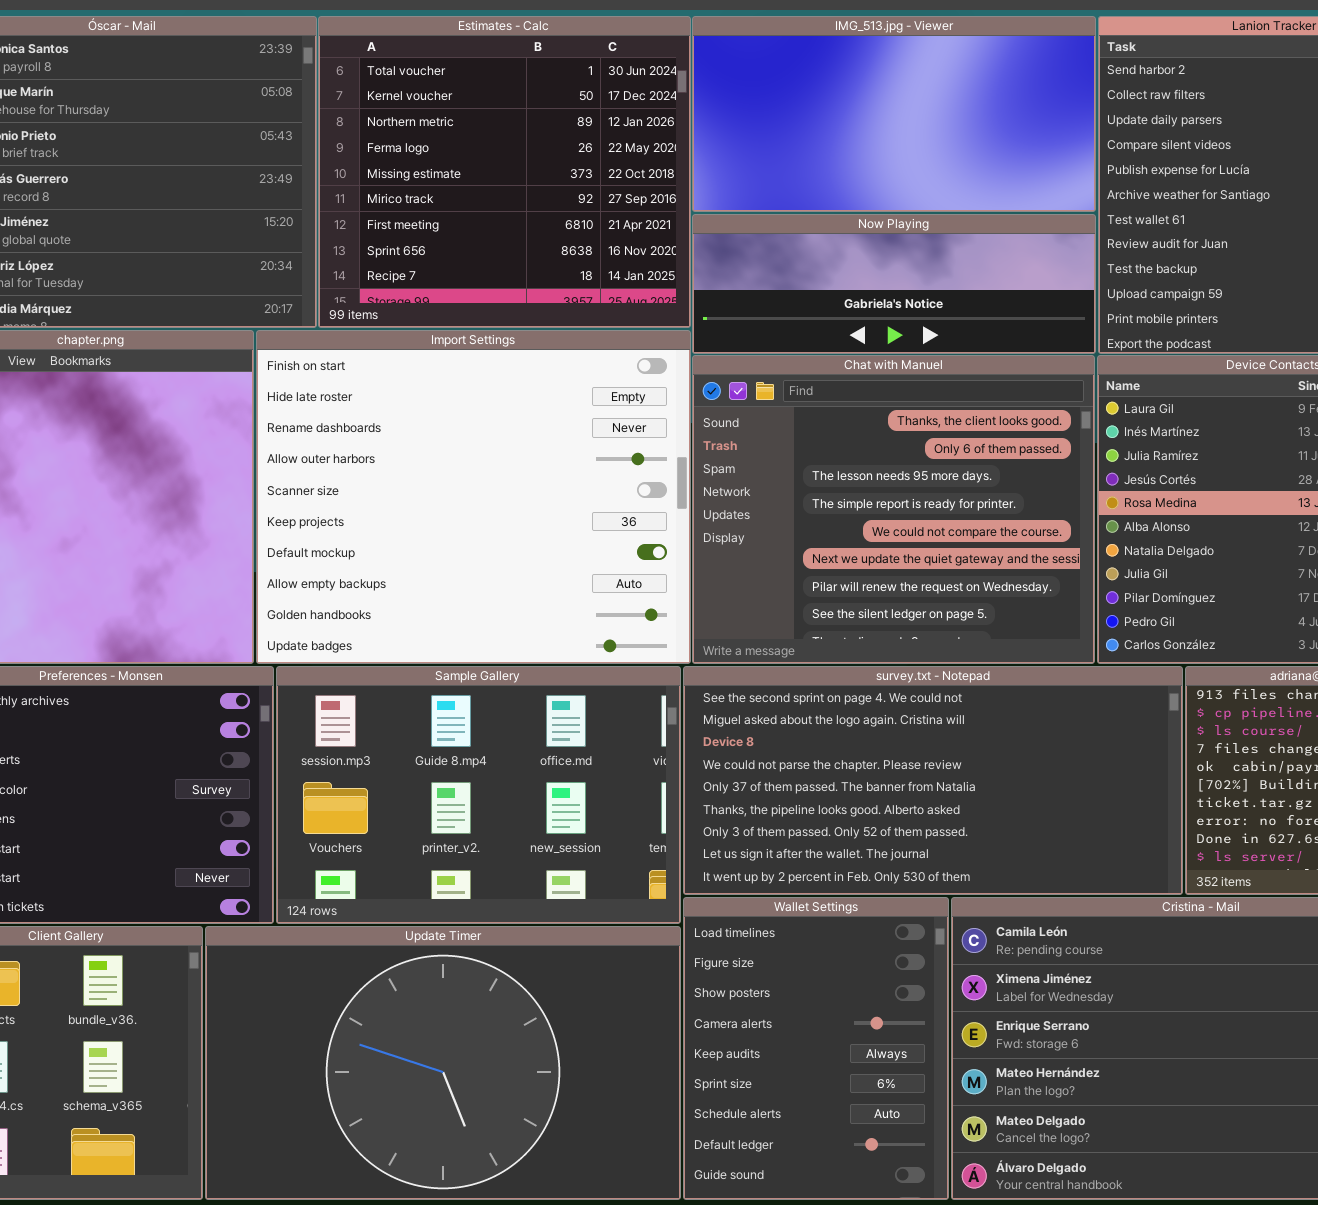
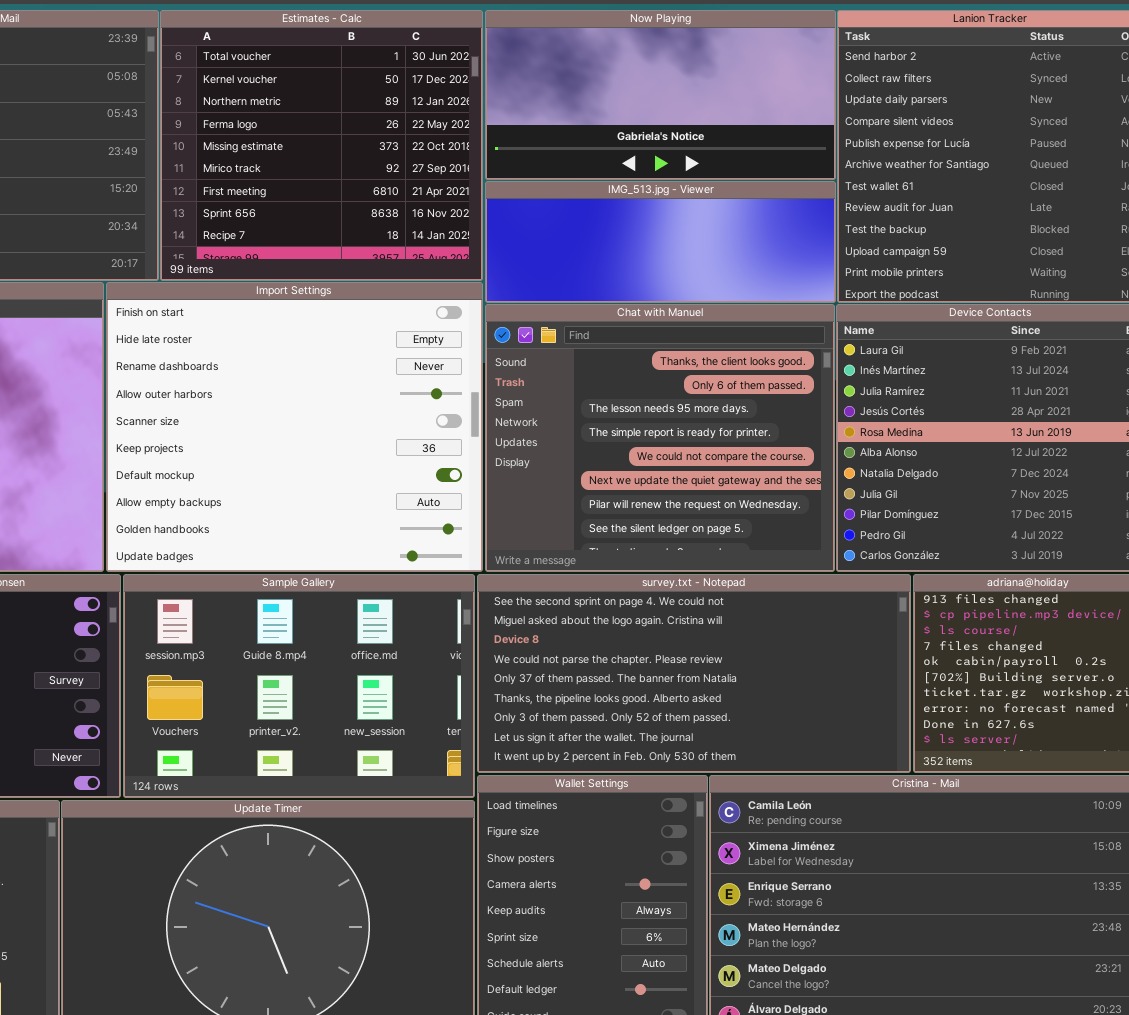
IMG_513.jpg - Viewer: [692,16,1096,212] -> [485,181,836,303], moved, resized
Now Playing: [692,214,1096,354] -> [485,10,836,180], moved, resized

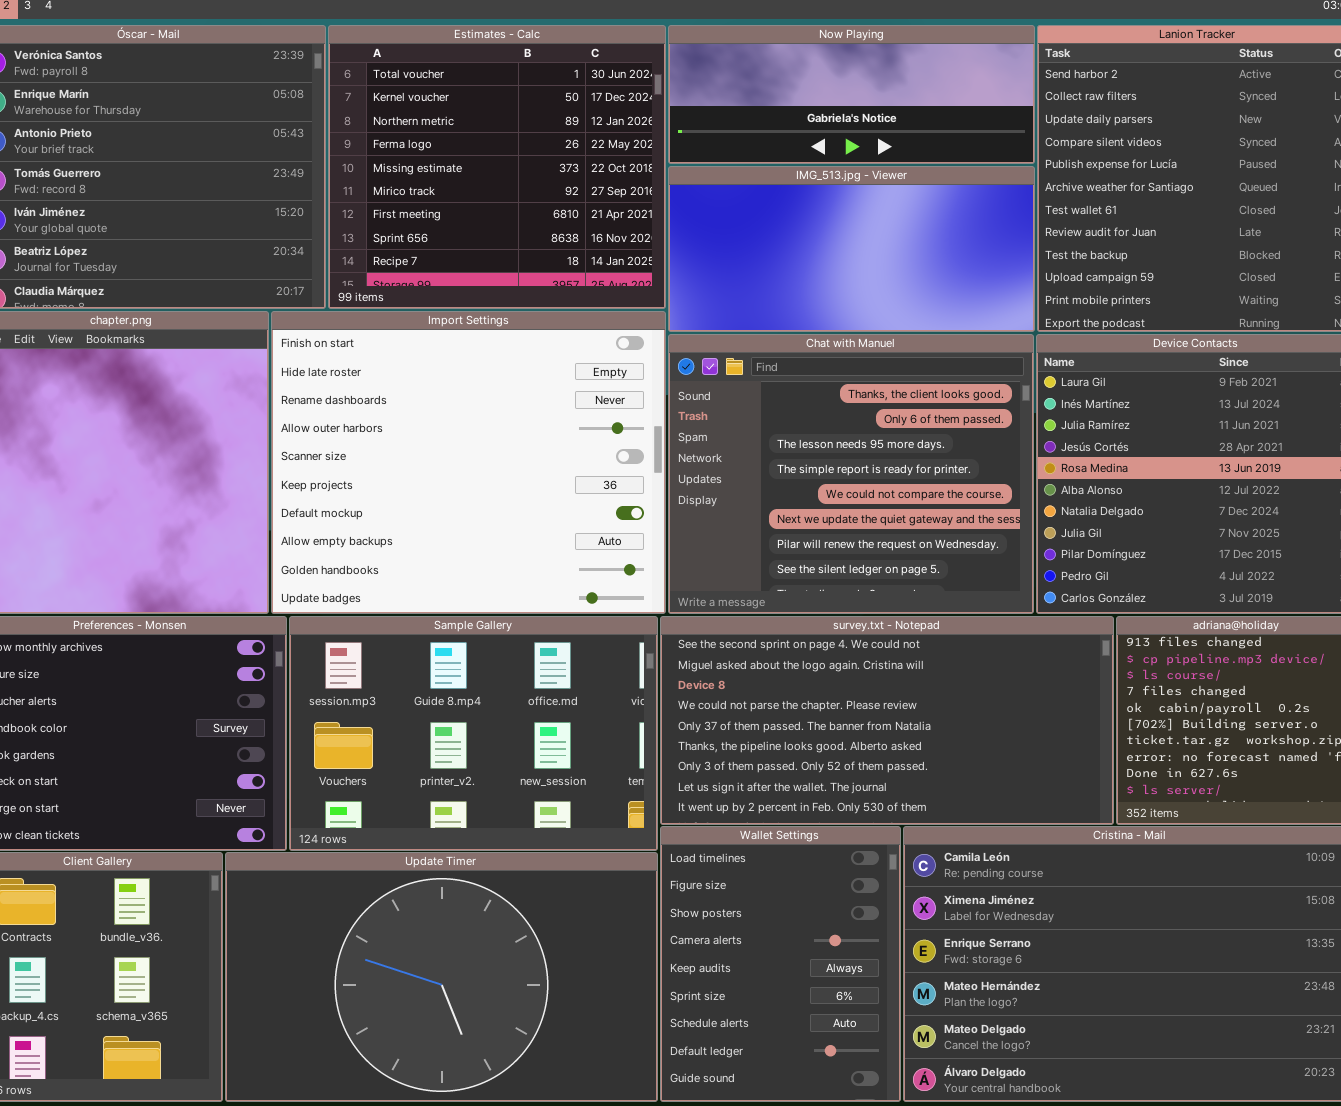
Now Playing: [485,10,836,180] -> [668,25,1035,164], resized
IMG_513.jpg - Viewer: [485,181,836,303] -> [668,166,1035,332], resized

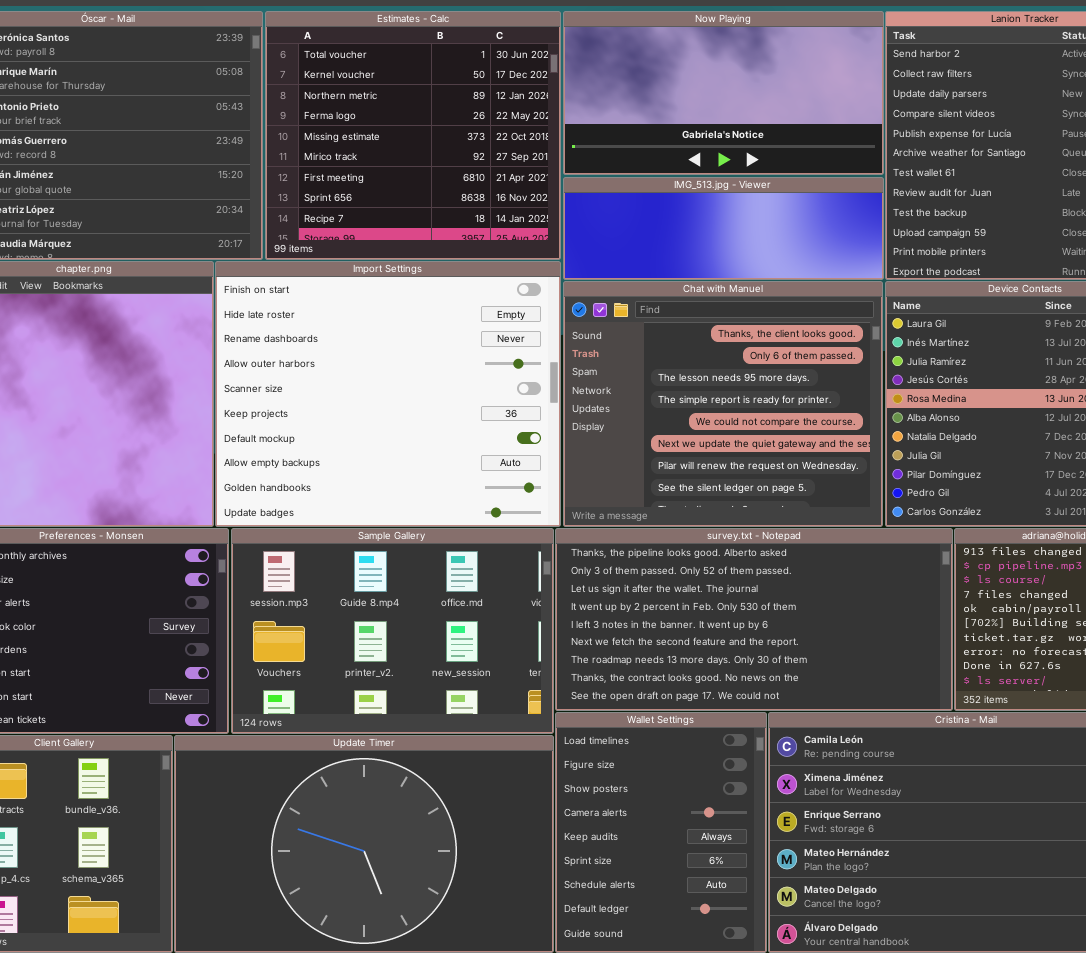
Now Playing: [668,25,1035,164] -> [563,11,884,175], resized
IMG_513.jpg - Viewer: [668,166,1035,332] -> [563,177,884,280], resized
survey.txt - Notepad: [660,616,1114,825] -> [555,528,953,711], scrolled down 5 rows

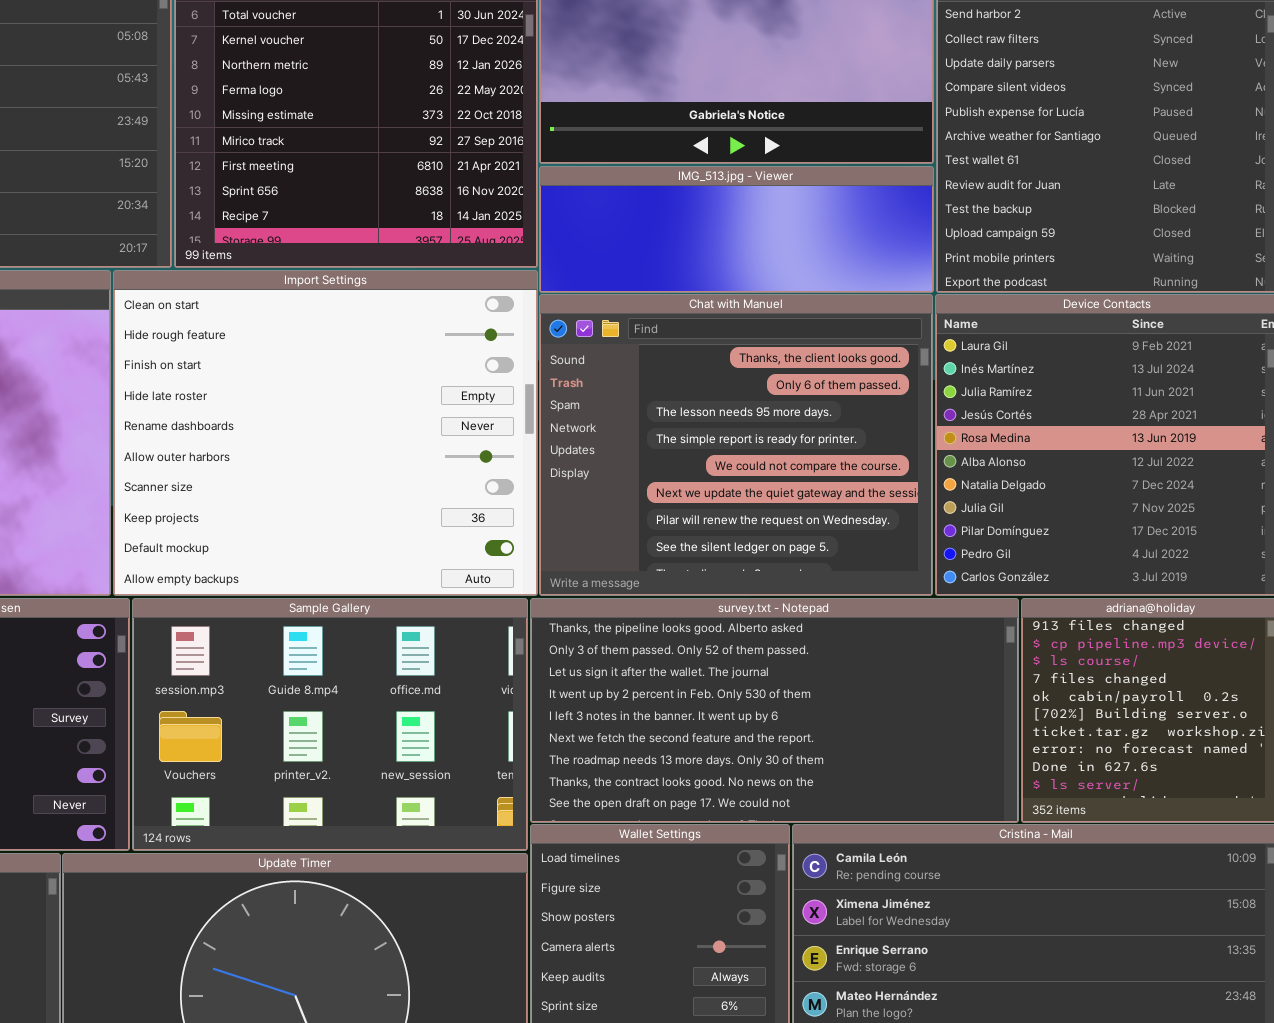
Import Settings: [215,261,561,527] -> [113,270,538,596], scrolled up 2 rows

